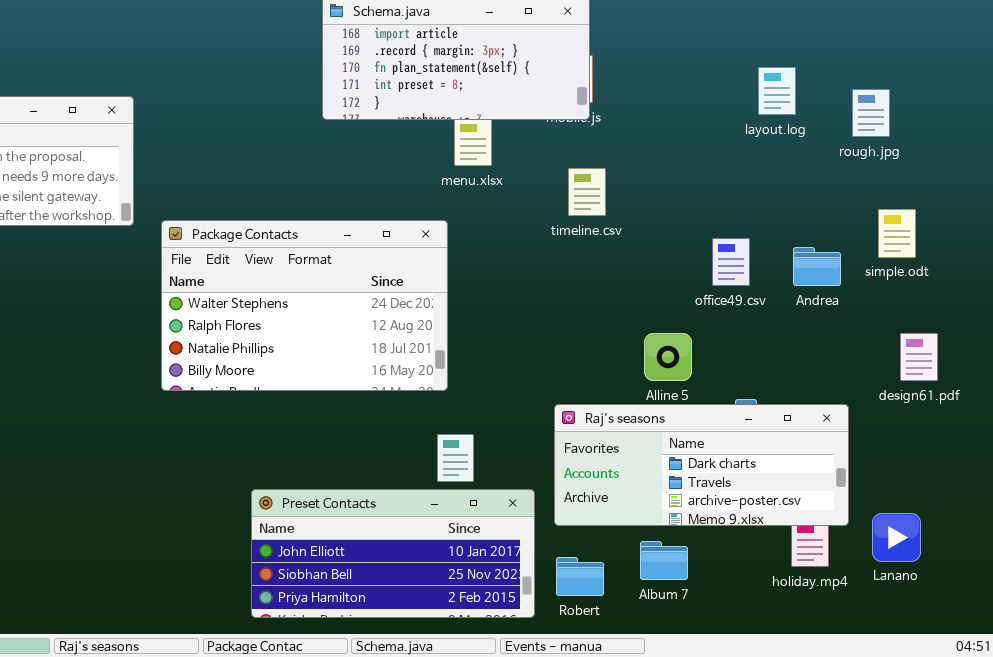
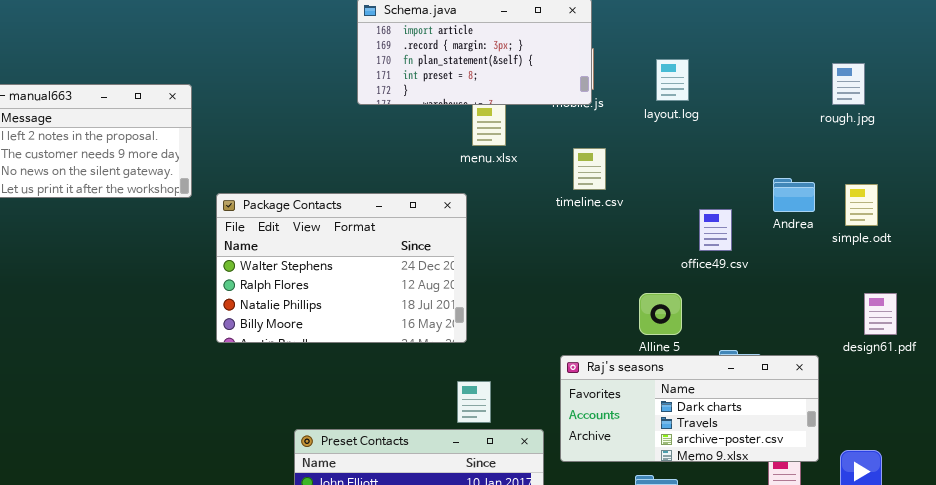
layout.log: [758,67,796,115] -> [656,59,689,101], moved
rough.jpg: [852,89,890,137] -> [832,63,865,105], moved
Andrea: [793,247,841,286] -> [773,178,815,212], moved

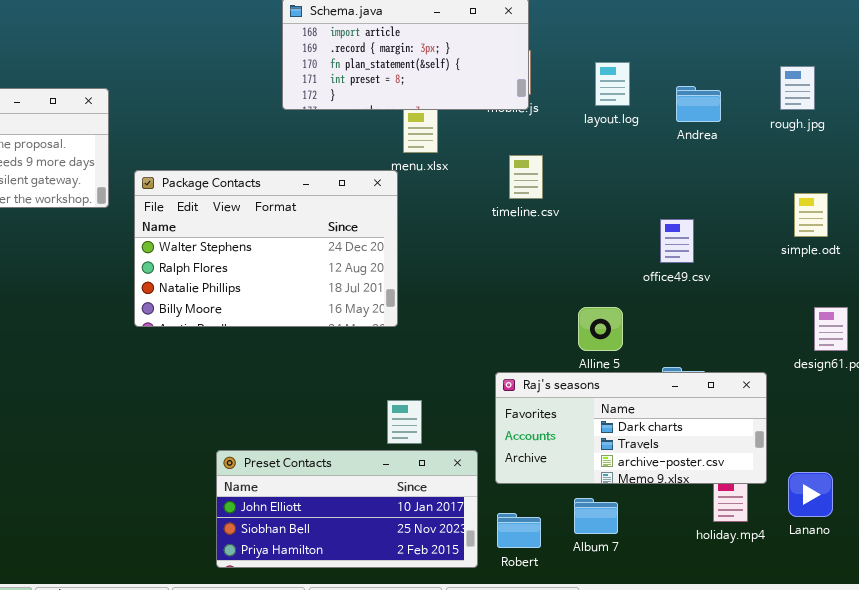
Andrea: [773,178,815,212] -> [676,86,721,122], moved
Package Contacts: [216,193,467,343] -> [134,170,398,327], moved
office49.csv: [699,209,732,251] -> [660,219,694,263], moved

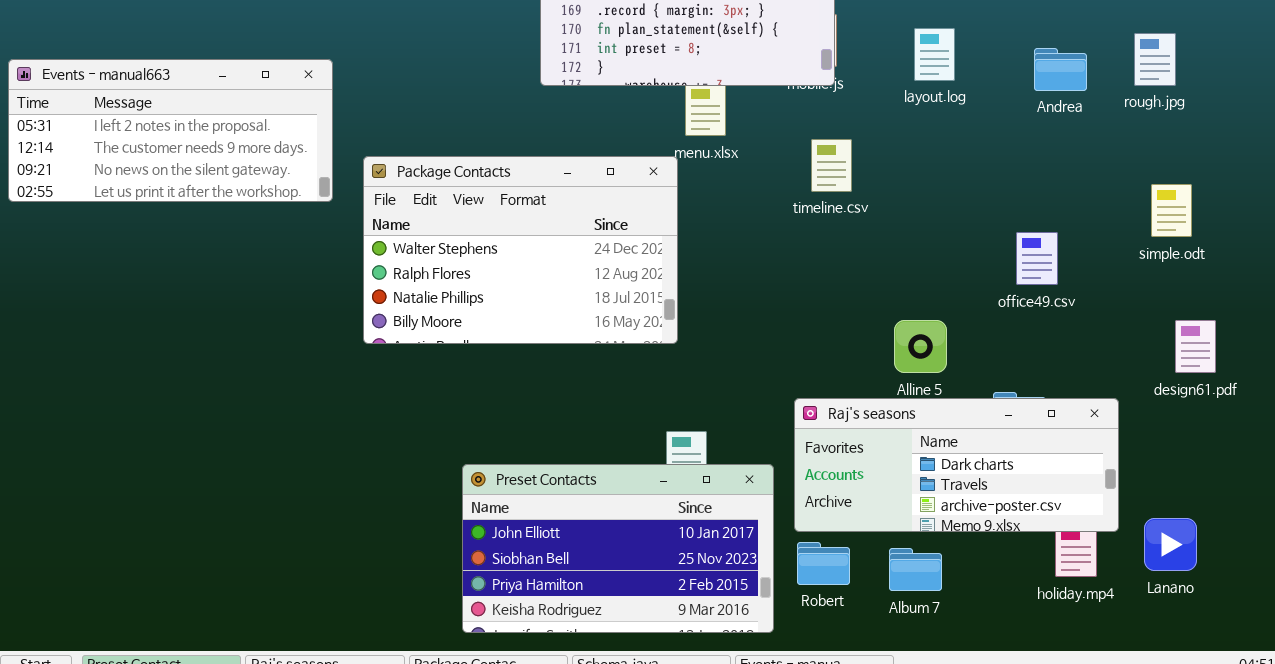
Andrea: [676,86,721,122] -> [1034,48,1087,91], moved
office49.csv: [660,219,694,263] -> [1016,232,1058,285], moved
Preset Contacts: [216,450,478,568] -> [462,464,774,633], resized
Robert: [497,513,541,548] -> [797,542,850,585], moved

